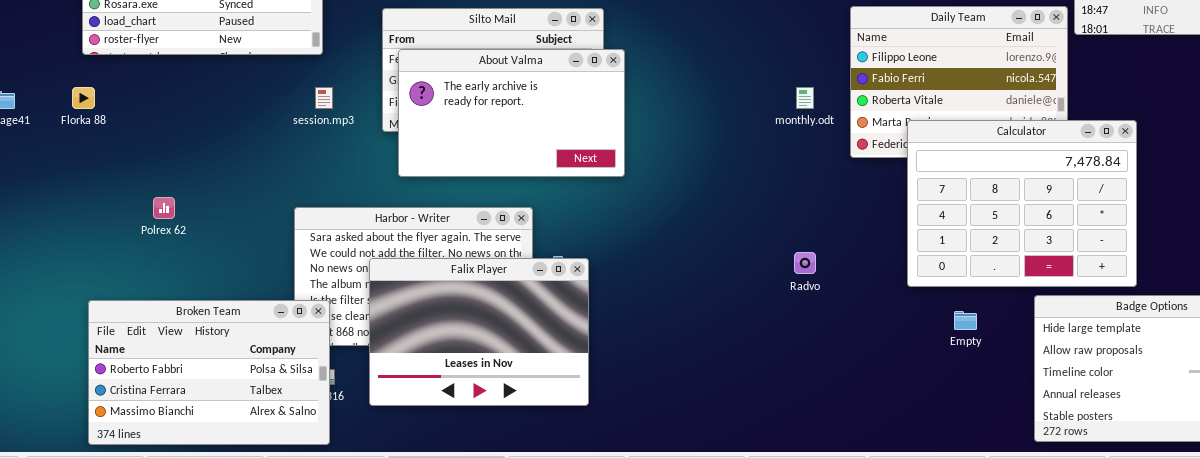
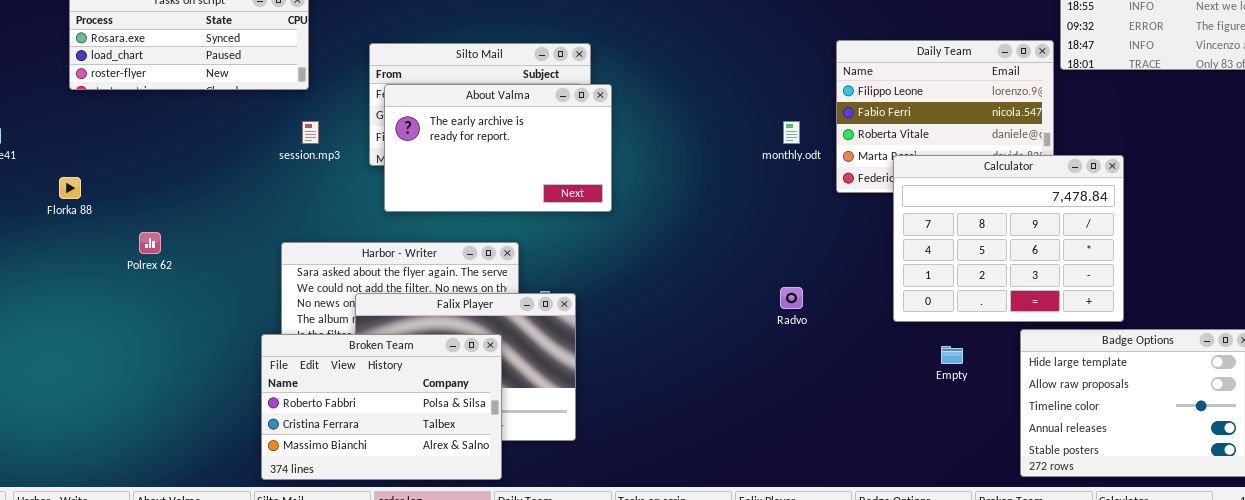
Florka 88: [72,87,95,109] -> [59,177,81,199], moved
Broken Team: [88,300,330,445] -> [261,334,502,480], moved

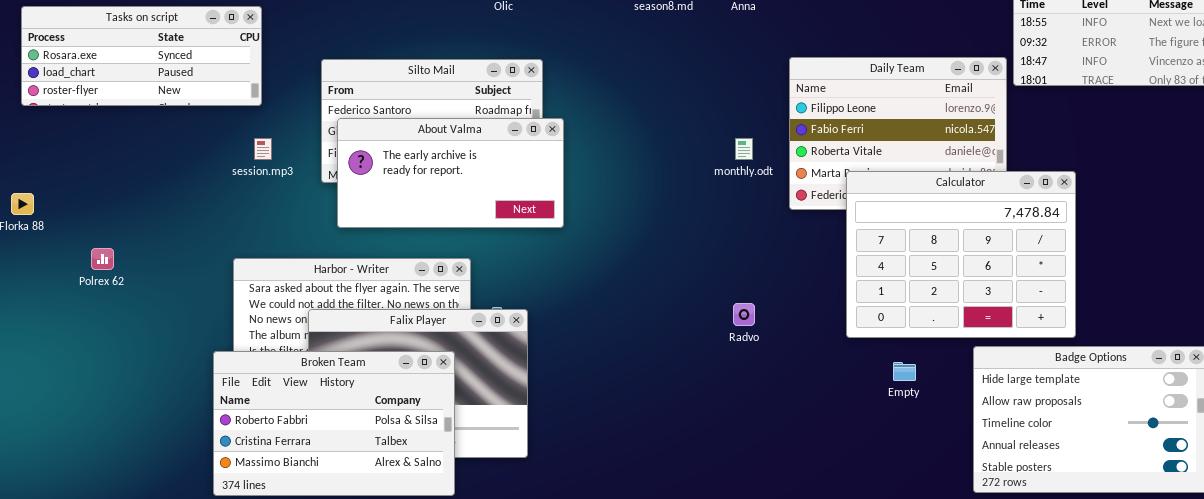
About Valma: [384,84,612,212] -> [337,118,564,228], resized

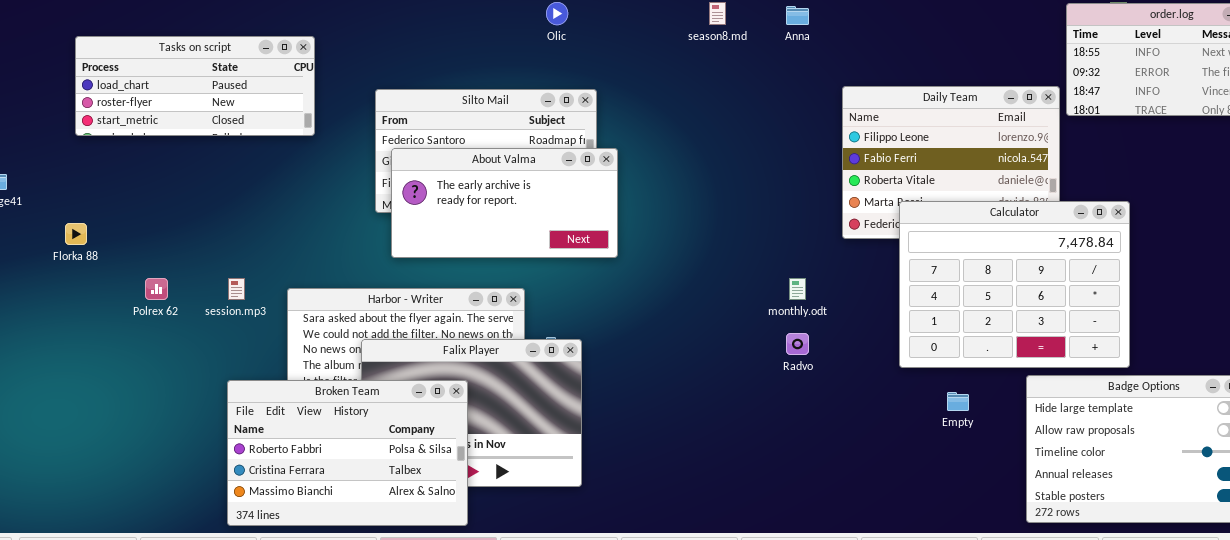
Tasks on script: [21,6,262,106] -> [75,36,315,136], scrolled down 1 row
session.mp3: [254,138,272,160] -> [228,278,245,300], moved
monthly.odt: [735,138,753,160] -> [789,278,806,300], moved
Broken Team: [213,351,455,496] -> [227,380,468,526], moved

